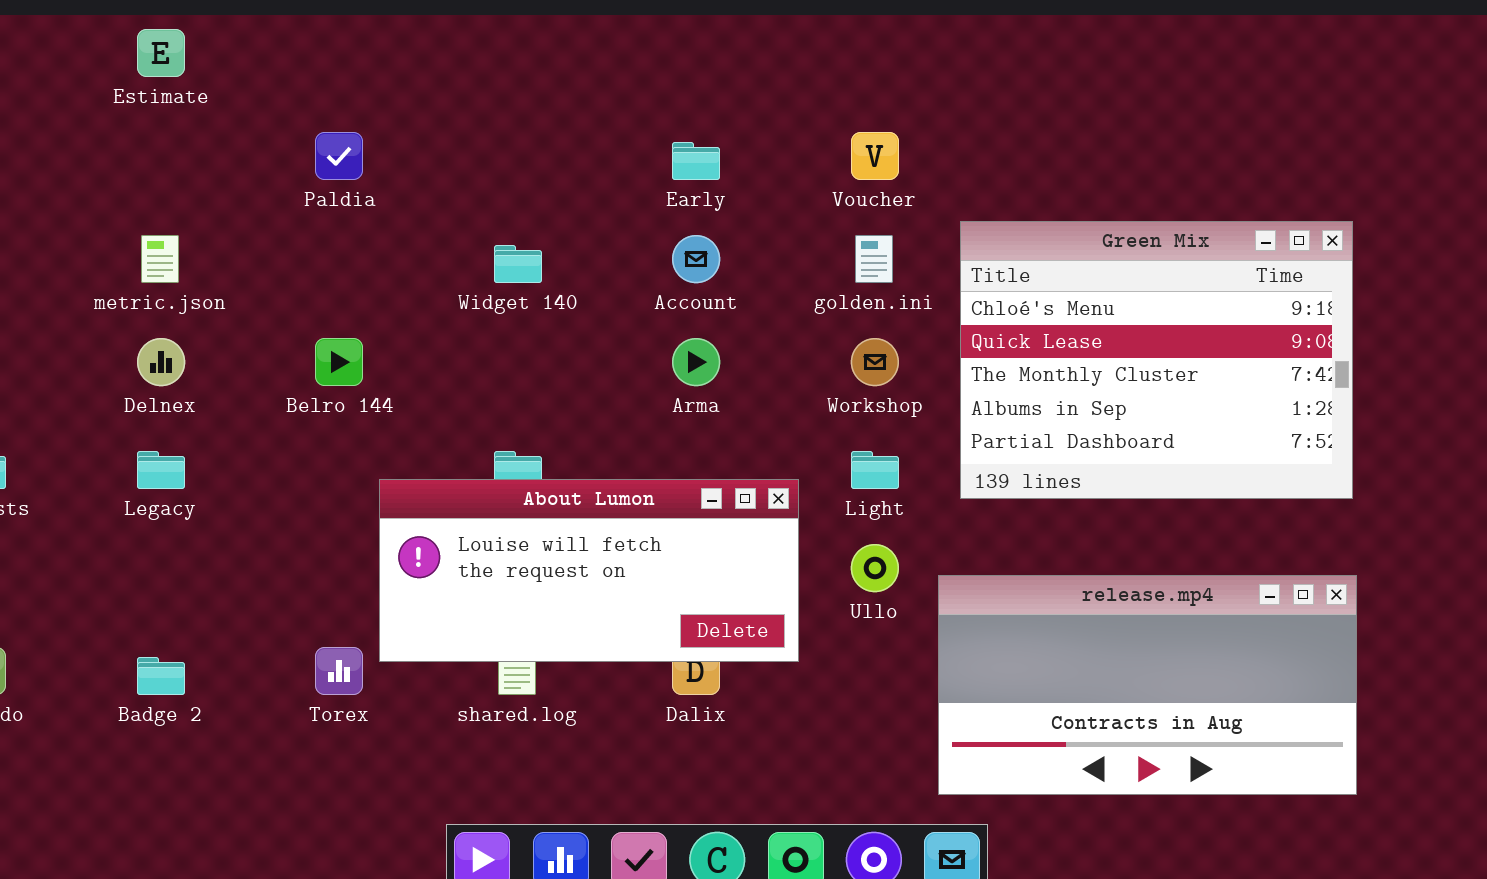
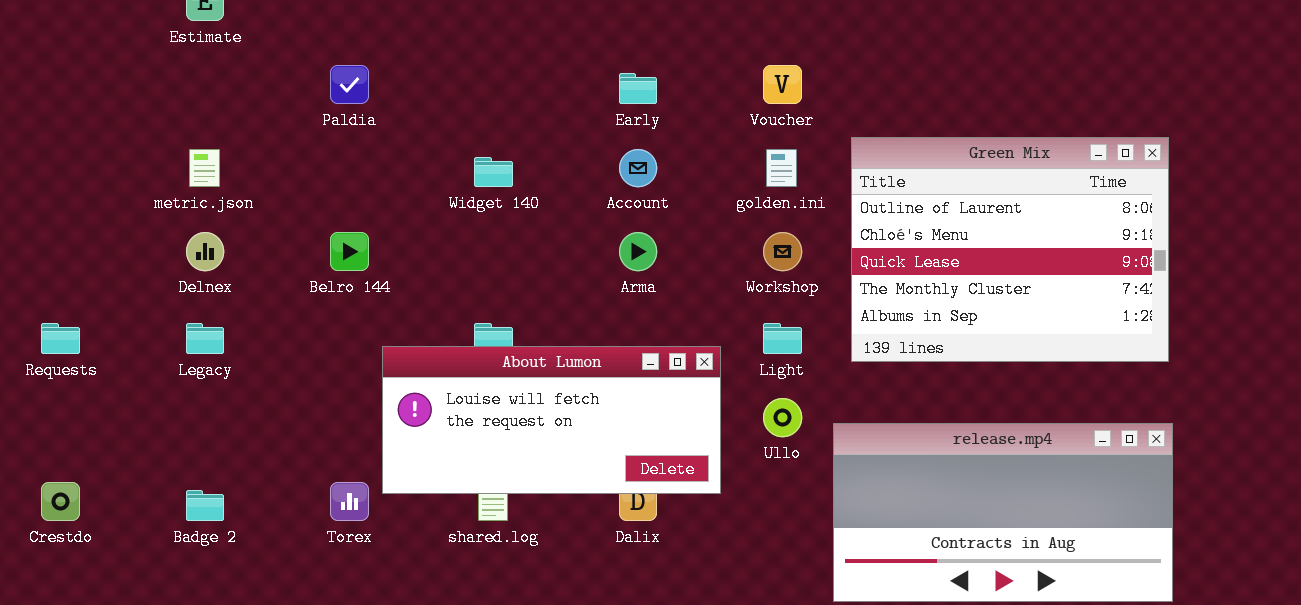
Green Mix: [960,221,1353,499] -> [851,137,1169,362], scrolled up 1 row

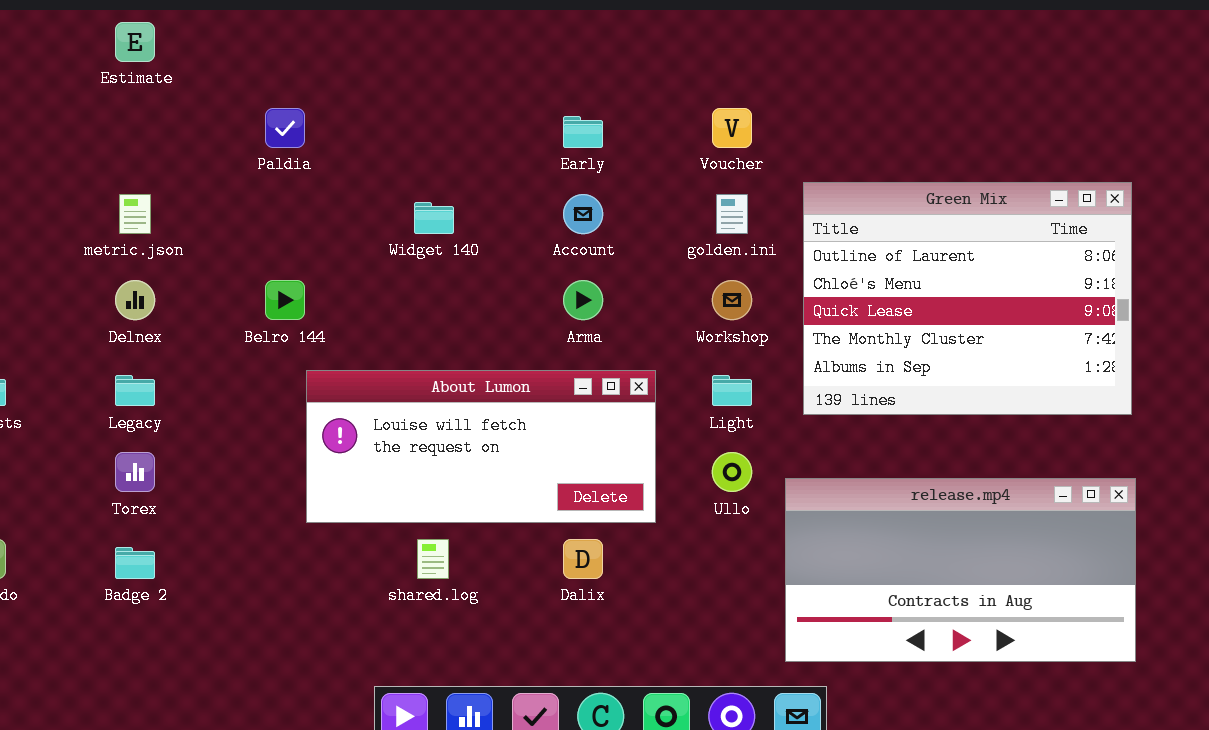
About Lumon: [382,346,721,494] -> [306,370,656,523], moved
Torex: [330,482,369,521] -> [115,452,155,492], moved

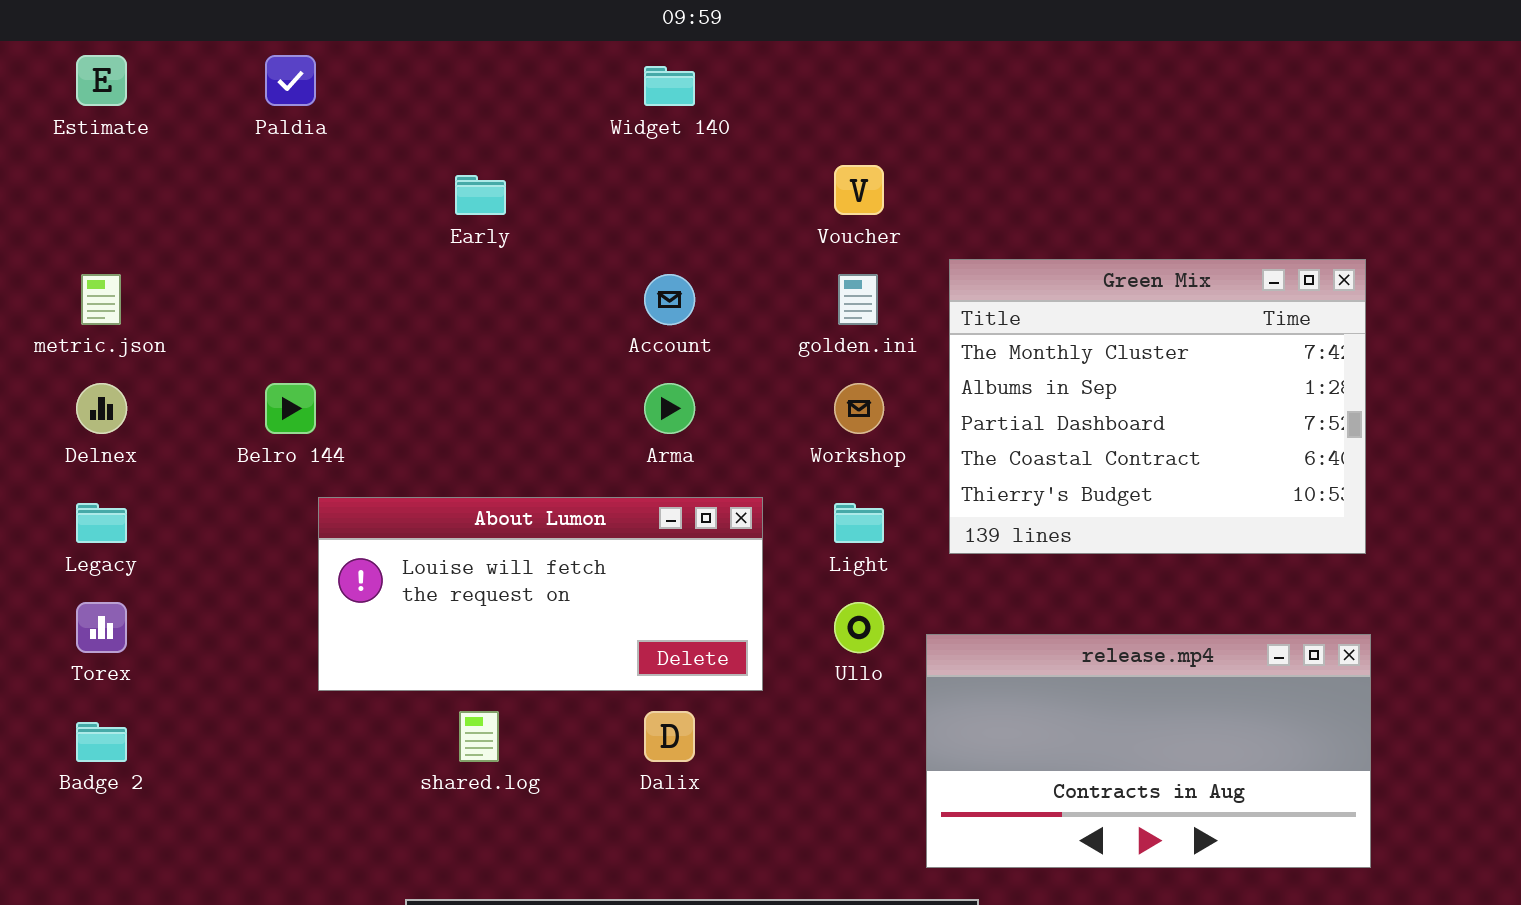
Paldia: [265,108,305,148] -> [265,55,316,106], moved
Early: [563,116,603,148] -> [455,175,506,215], moved
Green Mix: [803,182,1132,415] -> [949,259,1366,554], scrolled down 3 rows
Widget 140: [414,202,454,234] -> [644,66,695,106], moved

